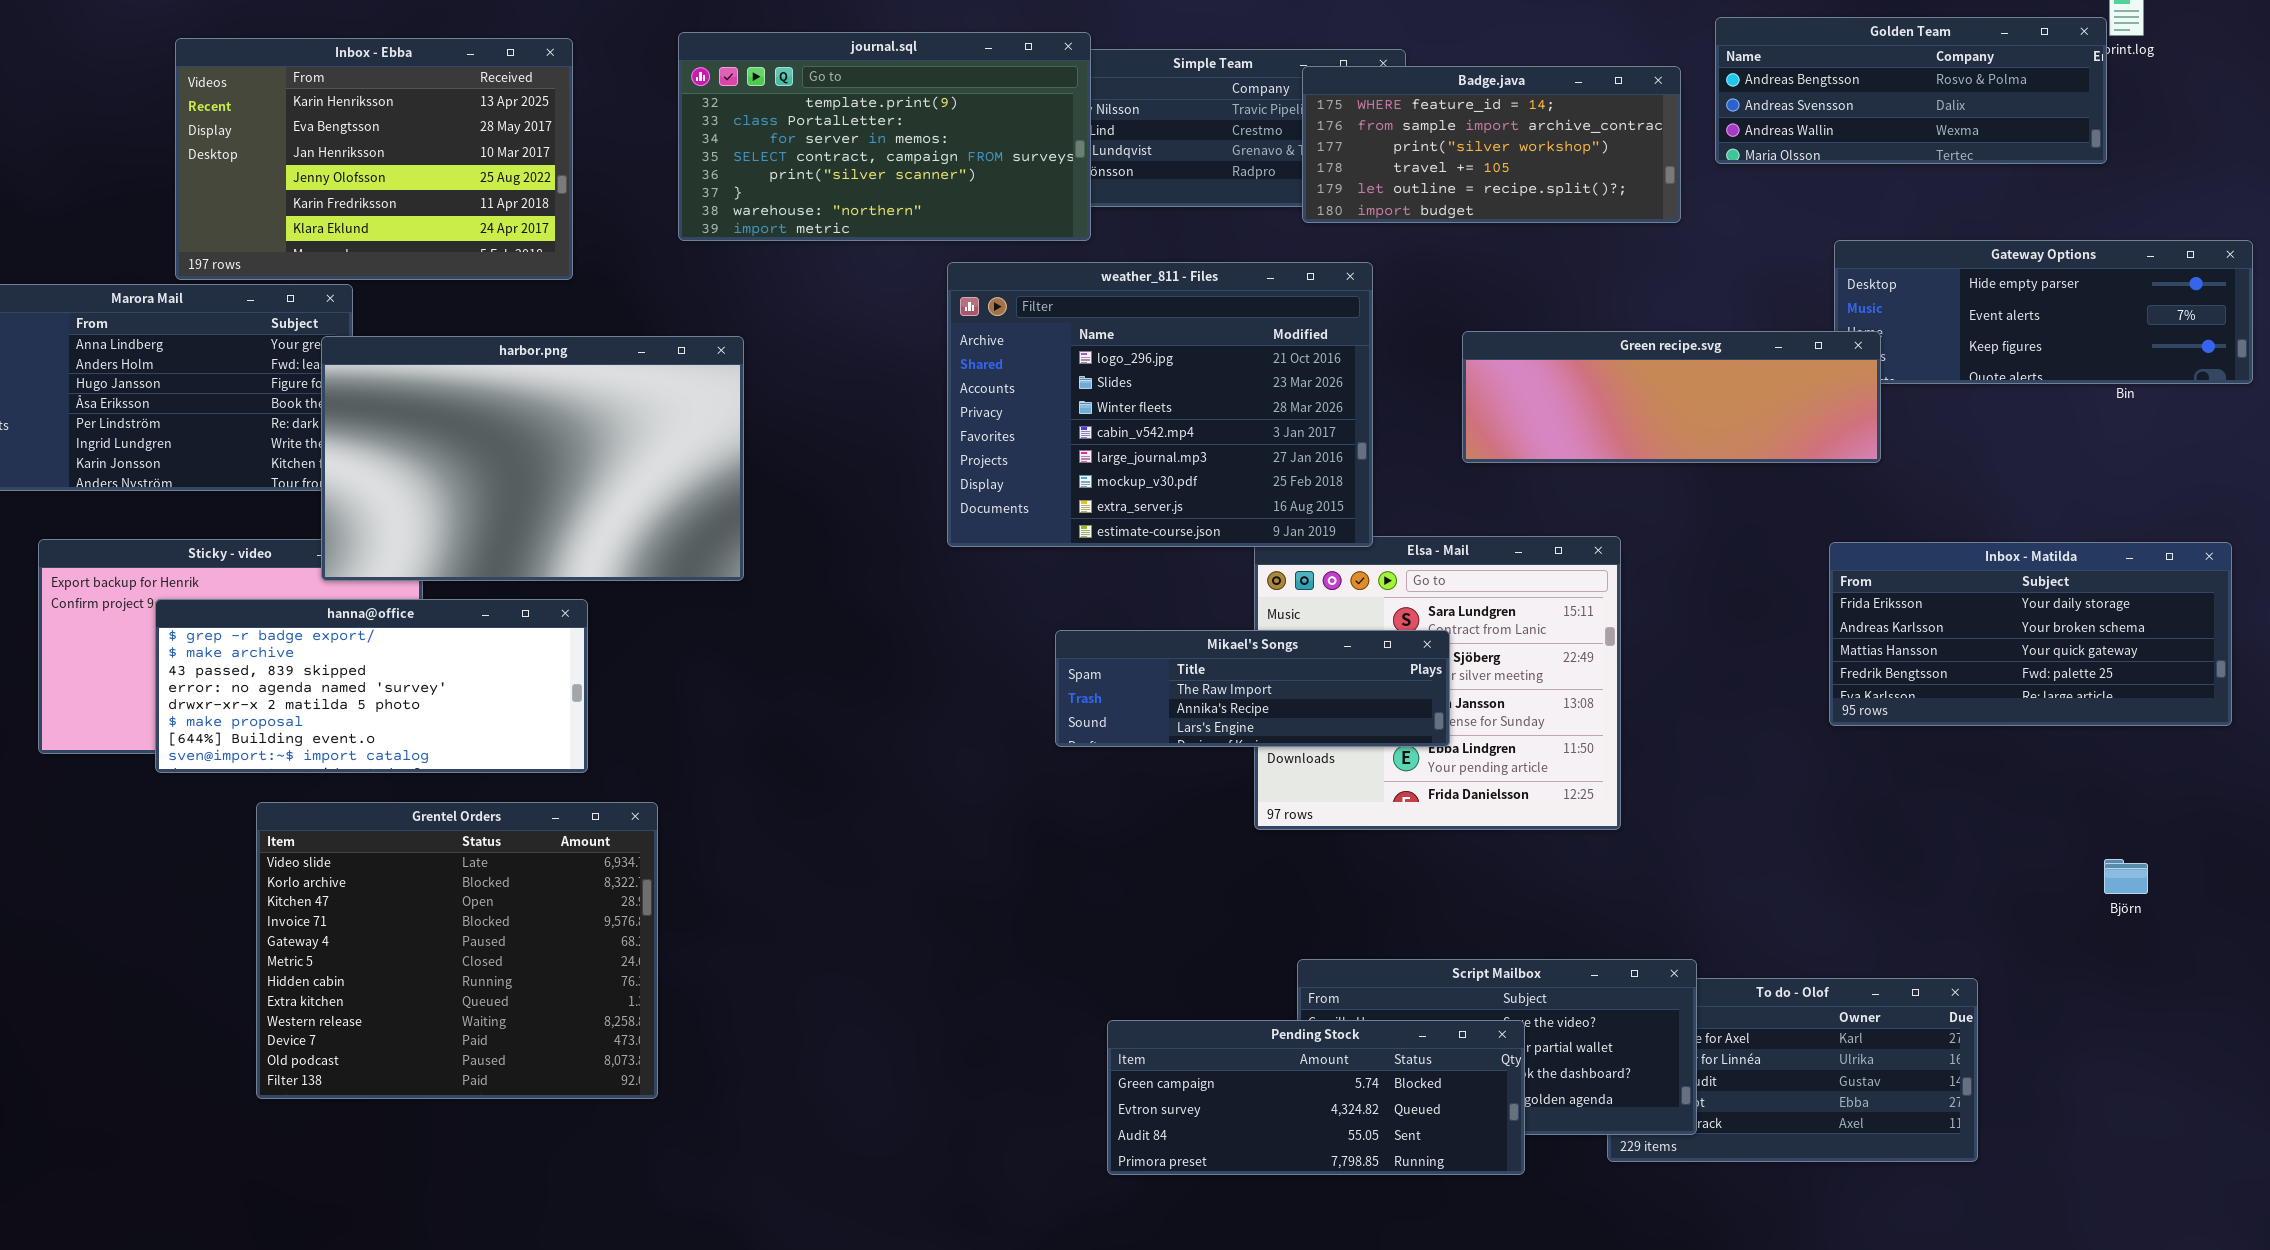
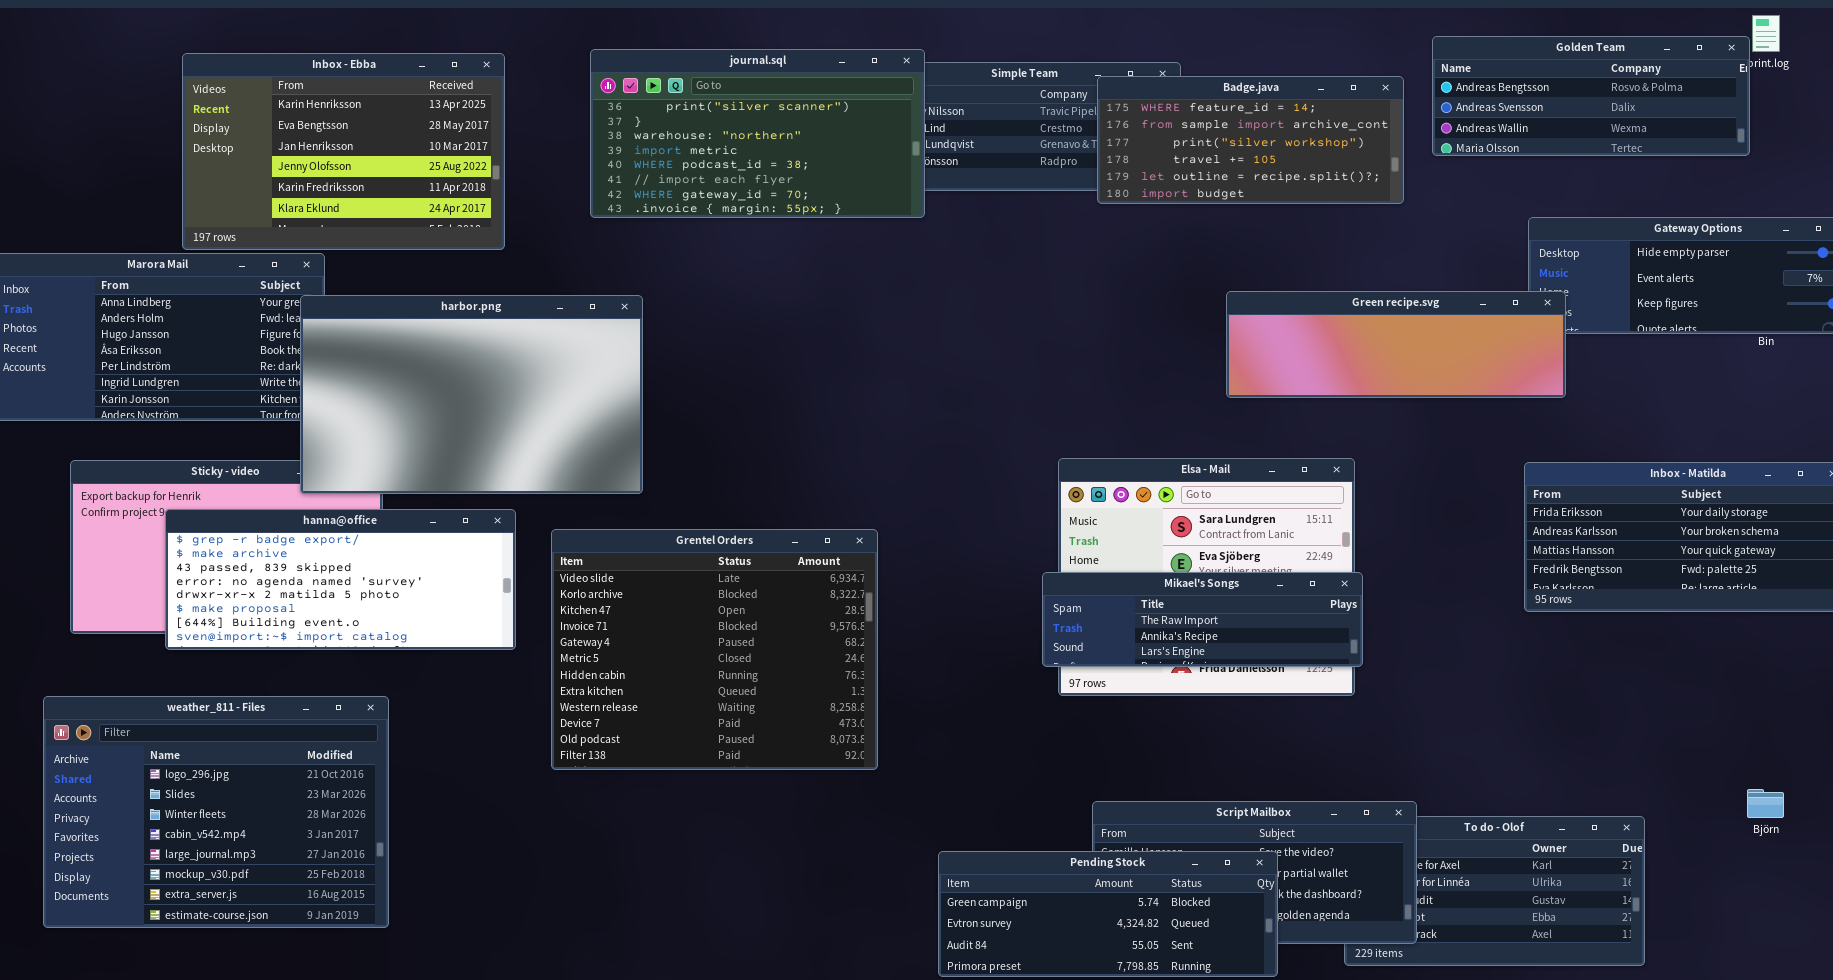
journal.sql: [678,32,1091,241] -> [590,49,925,218], scrolled down 4 rows
weather_811 - Files: [947,262,1373,547] -> [43,696,389,928], moved
Mikael's Songs: [1055,630,1450,747] -> [1042,572,1363,667], moved
Grentel Orders: [256,802,658,1099] -> [551,529,878,770], moved
Björn: [2104,859,2148,894] -> [1747,789,1784,818], moved

